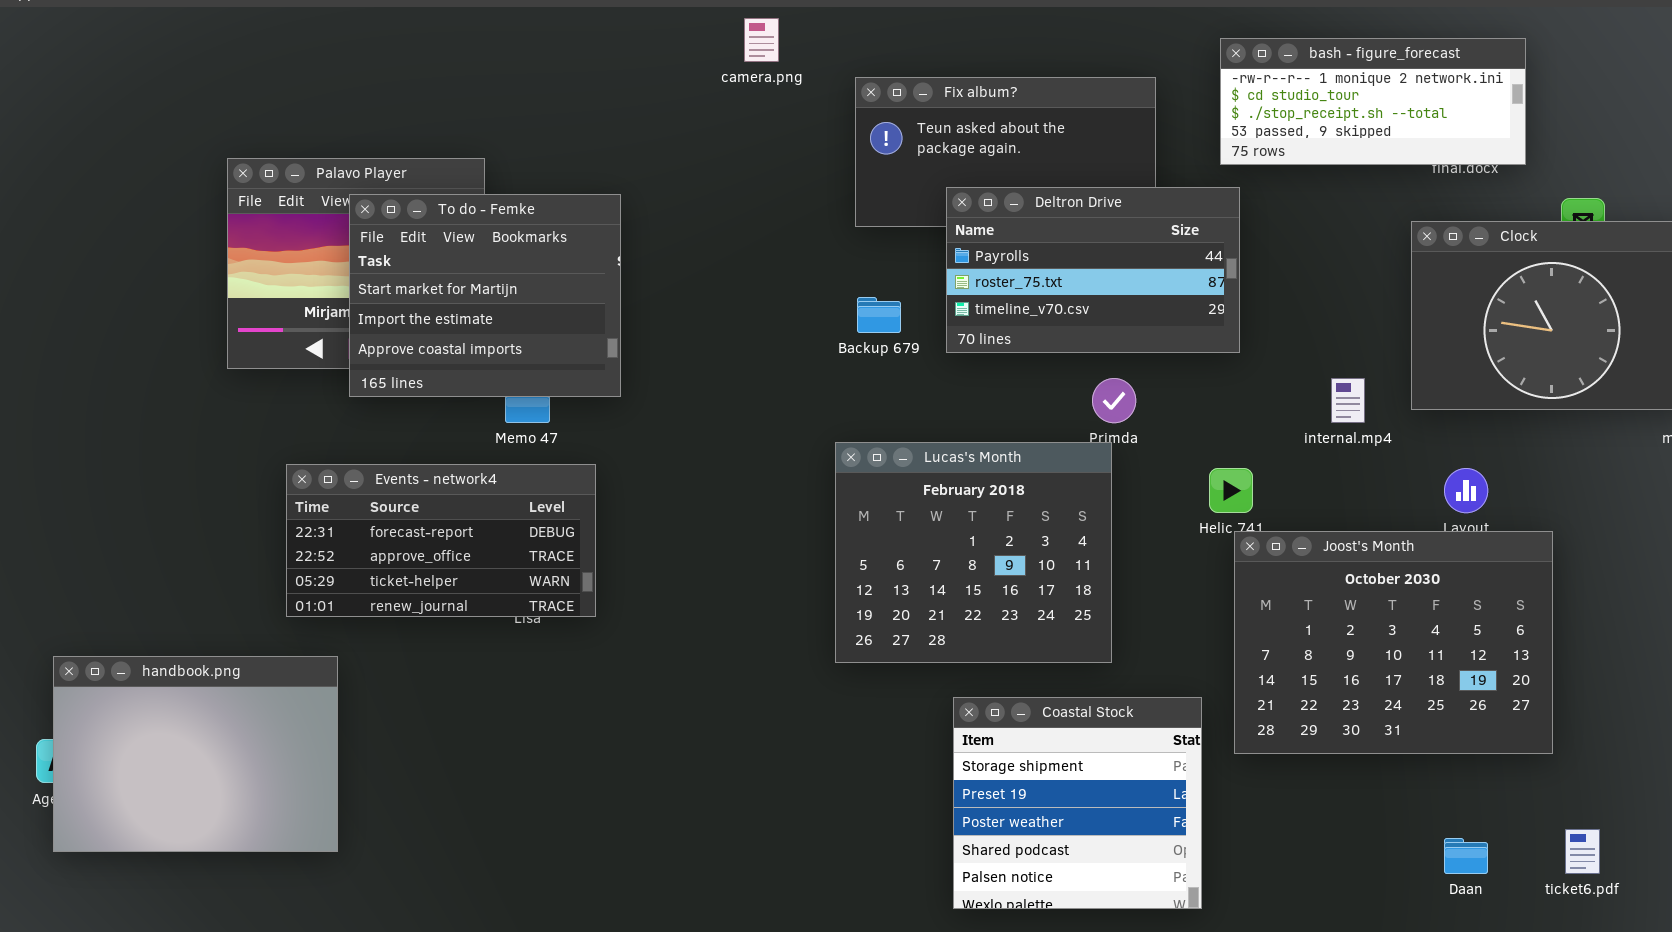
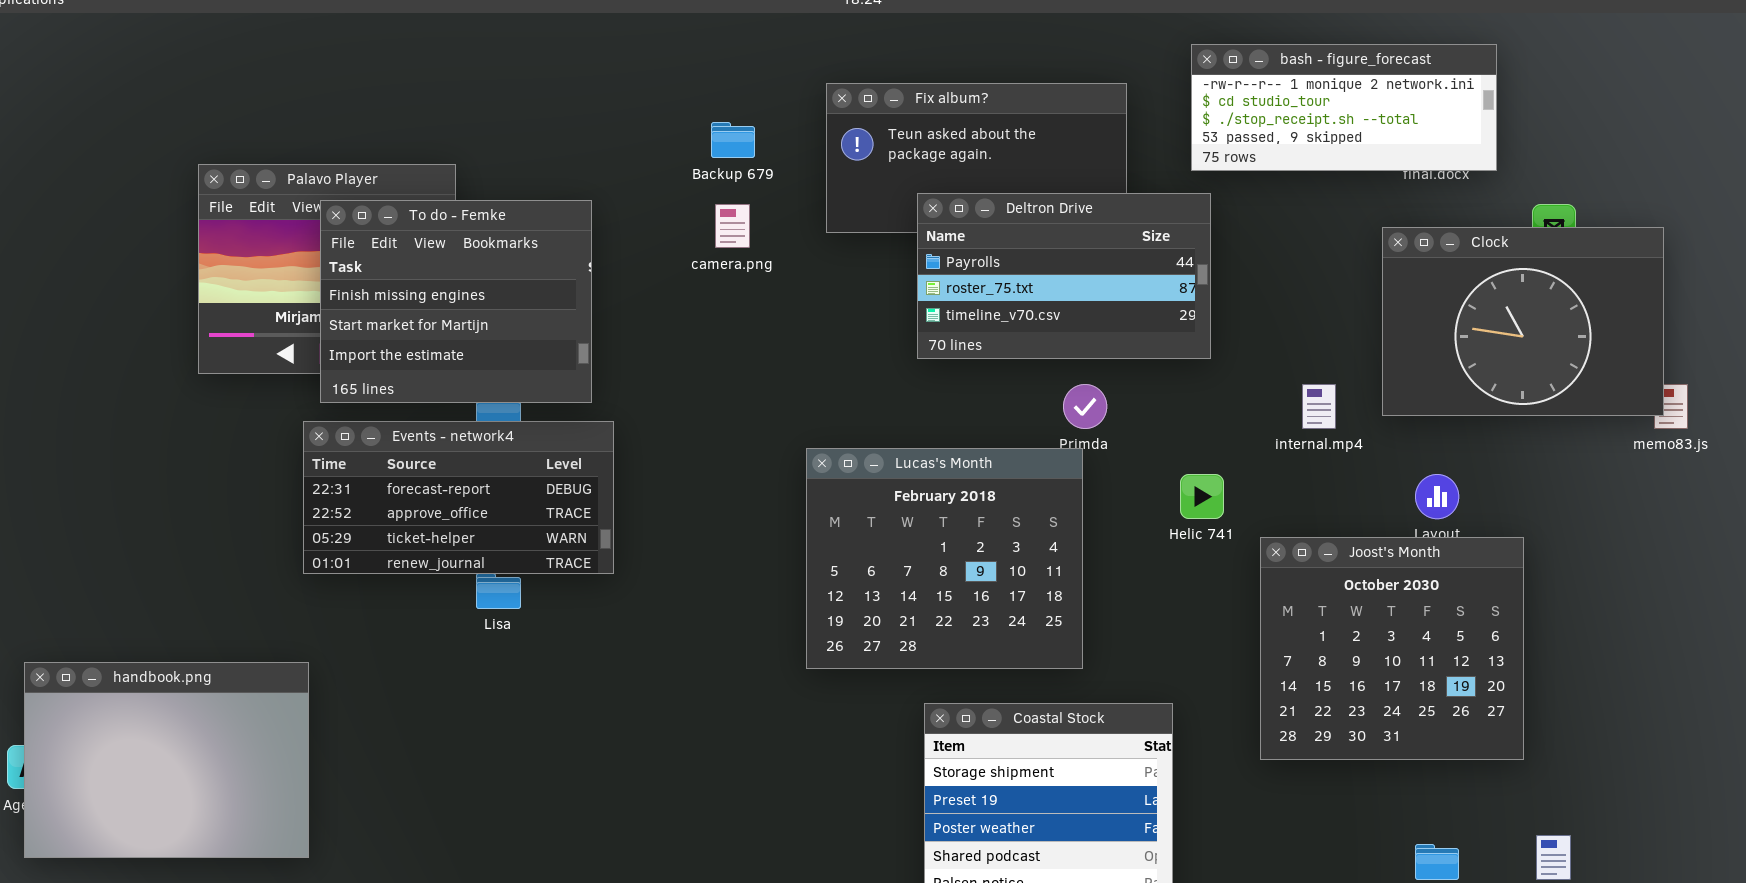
camera.png: [744,18,779,62] -> [715,204,750,248], moved
To do - Femke: [349,194,621,397] -> [320,200,592,403], scrolled up 1 row
Backup 679: [857,297,901,333] -> [711,122,755,158], moved
Events - network4: [286,464,596,617] -> [303,421,614,574], moved
Joost's Month: [1234,531,1553,754] -> [1260,537,1524,760], resized

